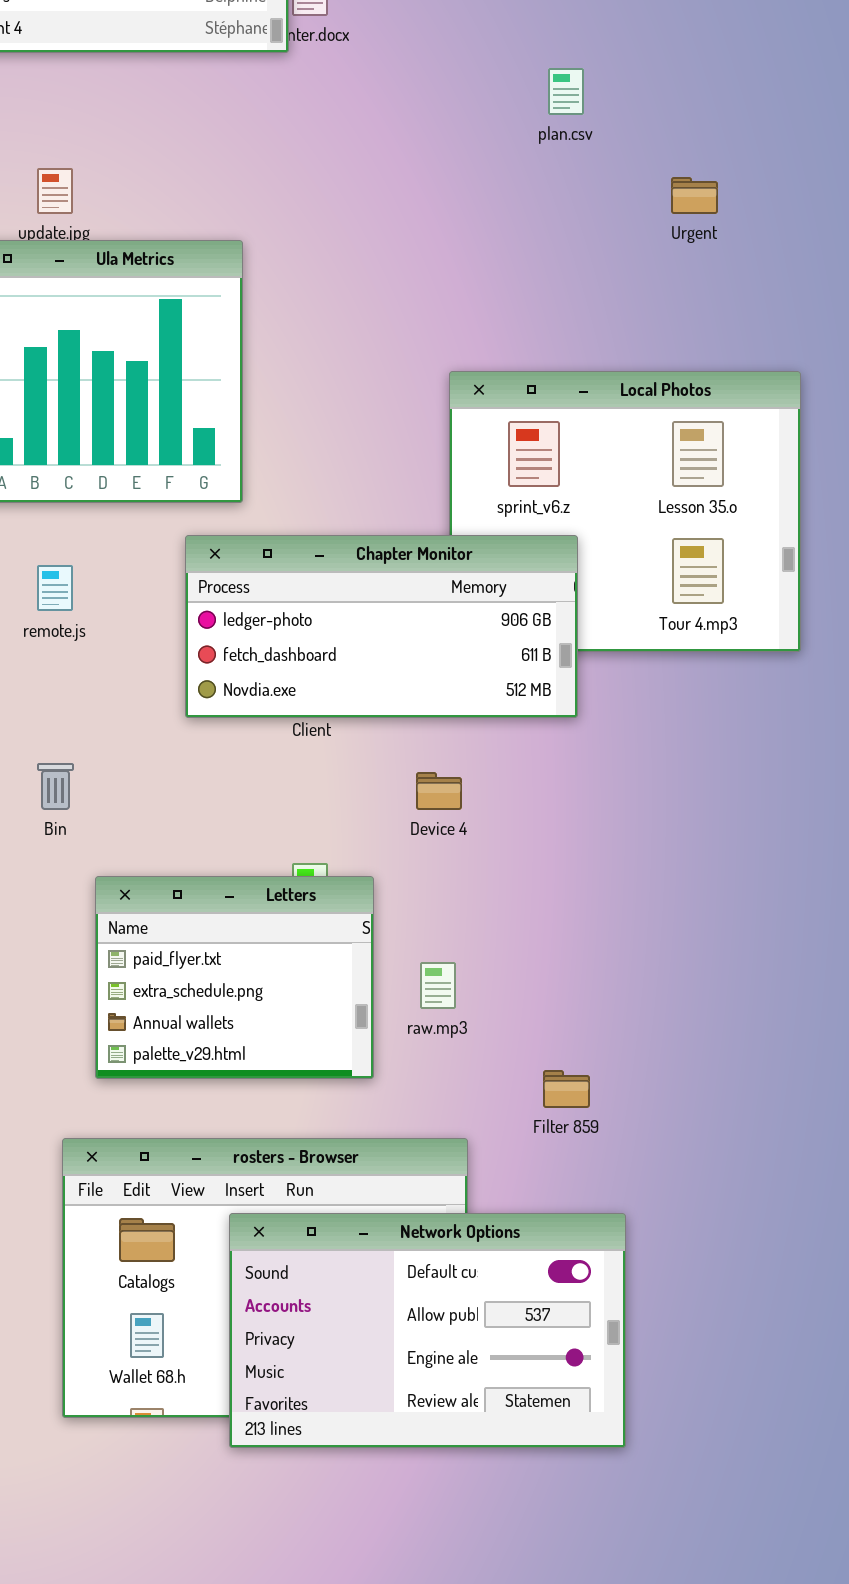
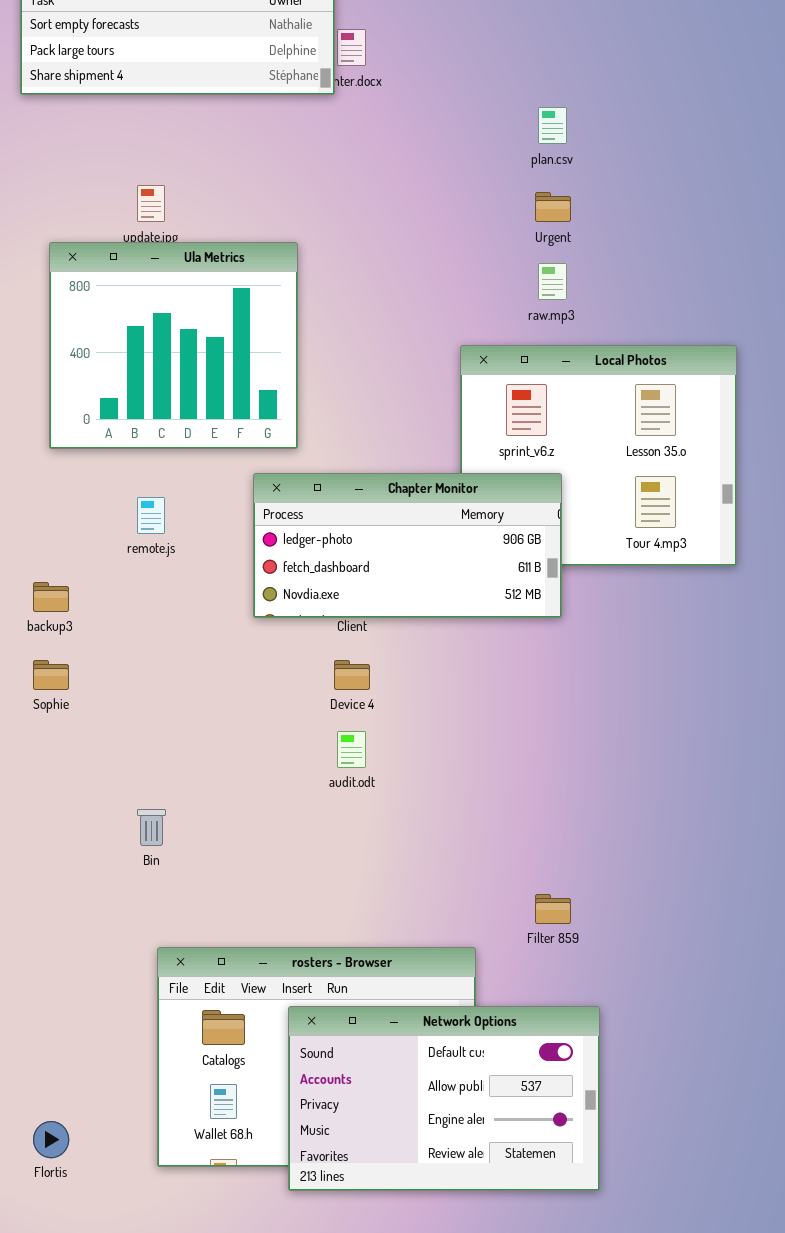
Urgent: [671,177,718,214] -> [535,192,571,222], moved
Bin: [37,763,74,810] -> [137,809,166,846], moved
Device 4: [416,772,462,810] -> [334,660,370,690], moved
Letters: [95,876,374,1079] -> none, closed
raw.mp3: [420,962,456,1009] -> [538,263,567,300], moved

